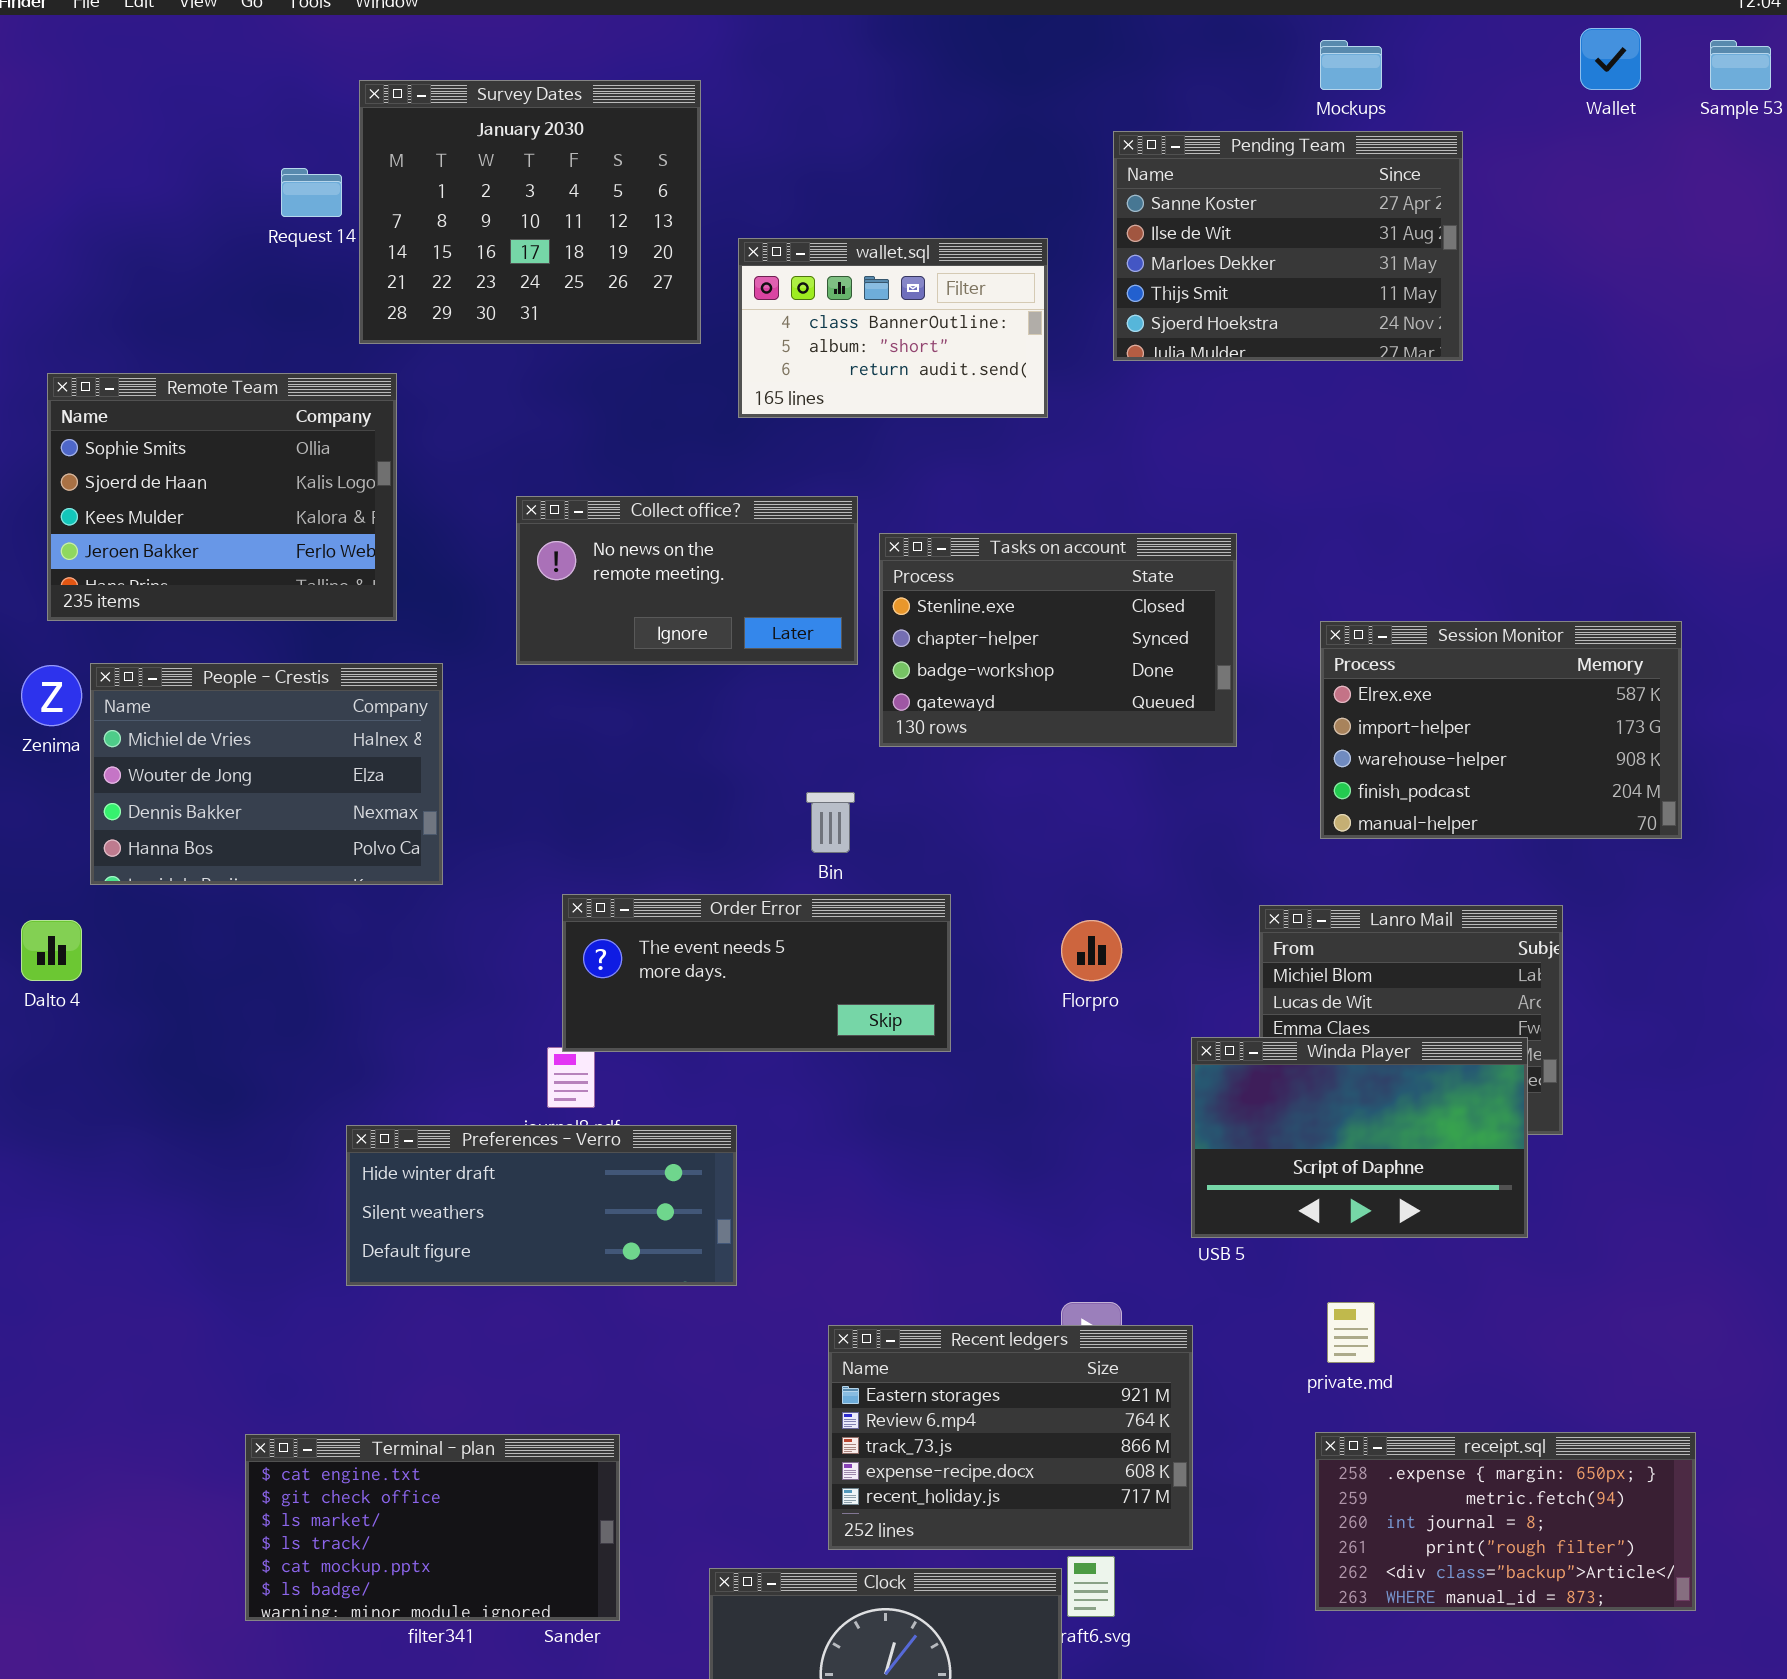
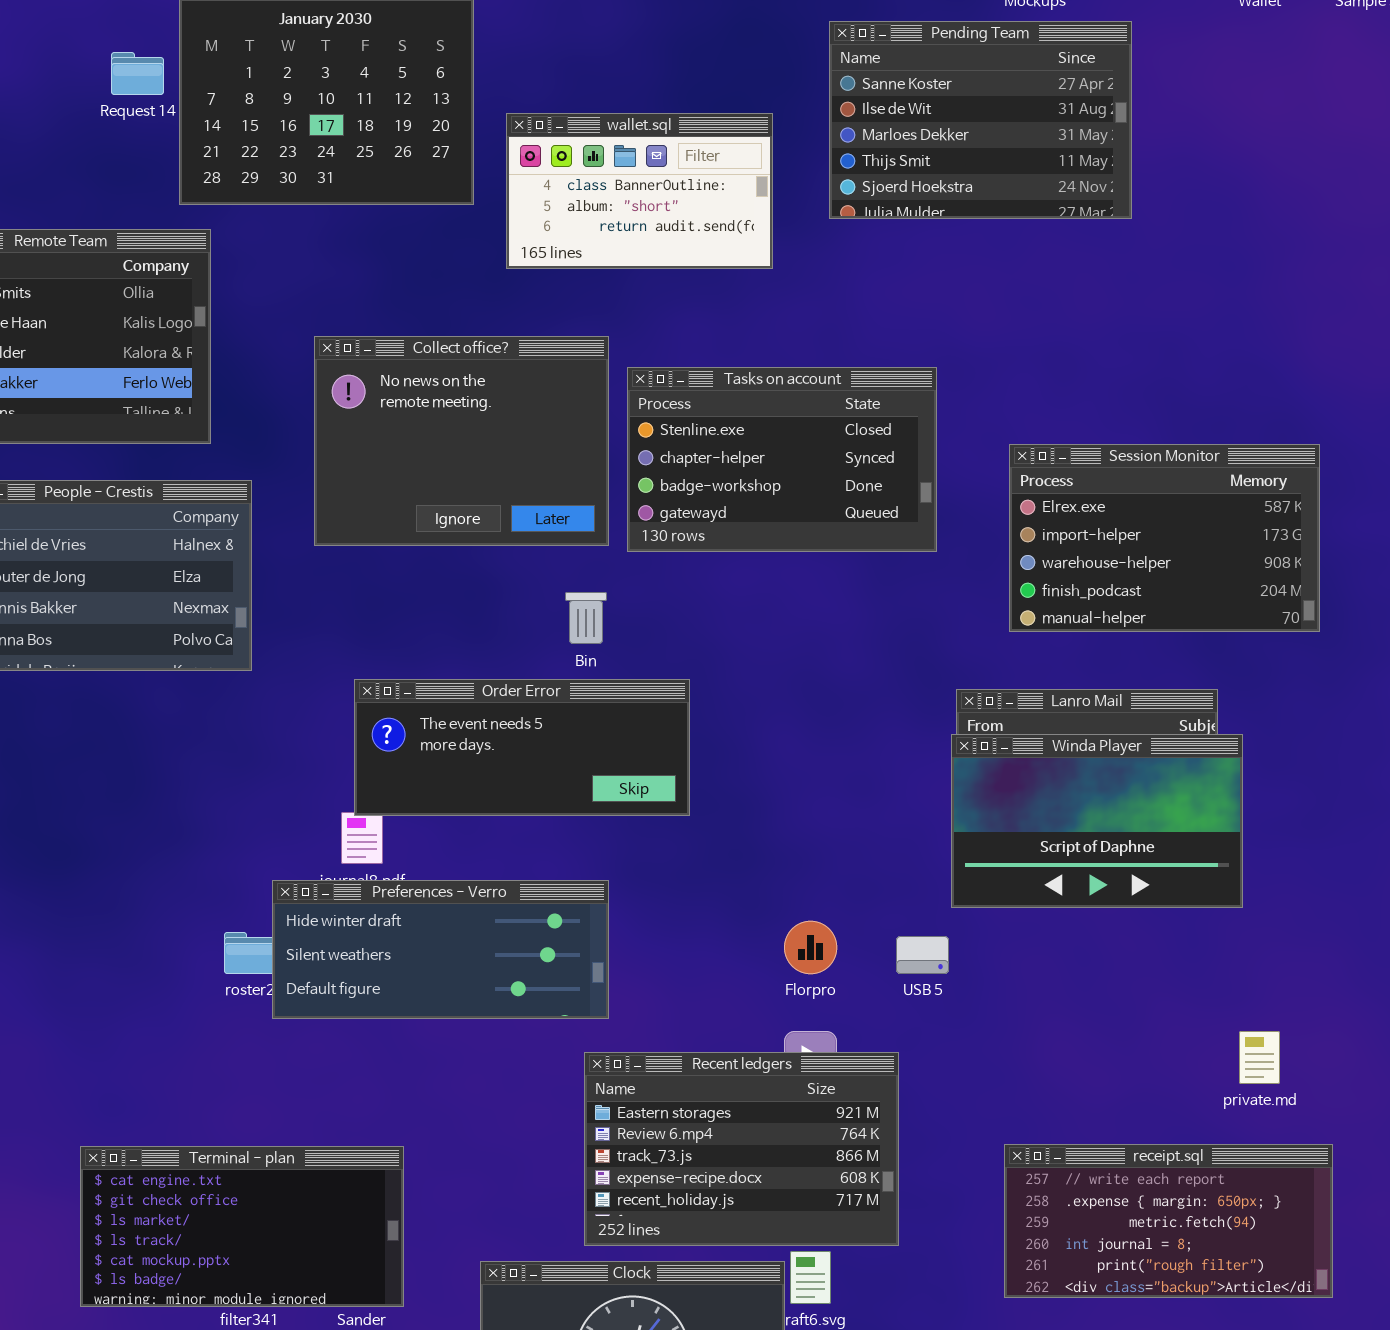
Collect office?: [516,496,858,665] -> [314,336,609,546], resized
Florpro: [1061,920,1122,981] -> [784,921,837,974], moved
Winda Player: [1191,1037,1528,1238] -> [951,734,1243,908], moved
Preferences - Verro: [346,1125,737,1286] -> [272,880,609,1019], moved
private.md: [1327,1302,1375,1363] -> [1239,1031,1280,1084], moved
receipt.sql: [1315,1432,1696,1611] -> [1004,1144,1333,1298], scrolled up 1 row

